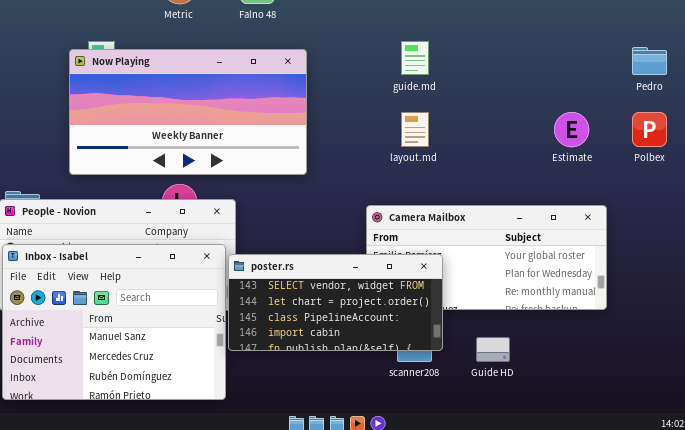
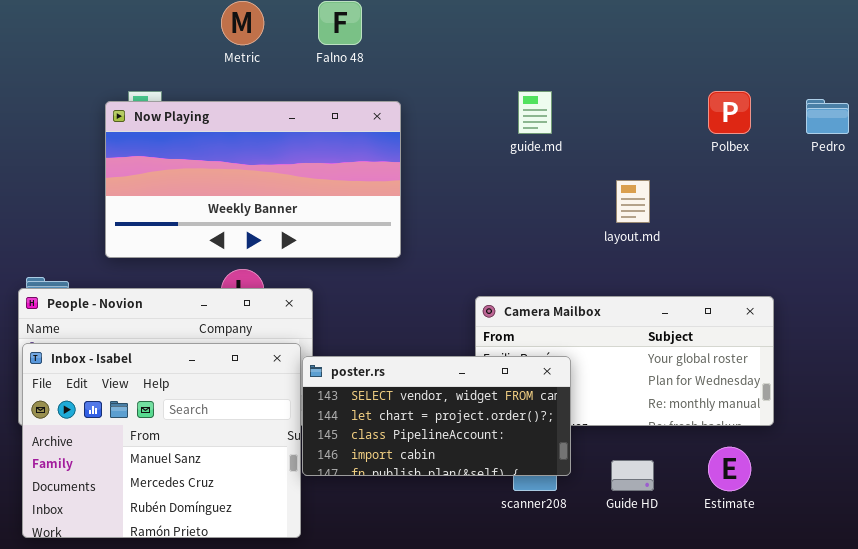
layout.md: [401,112,429,147] -> [616,180,650,223], moved
Estimate: [554,112,589,147] -> [708,447,751,491], moved
Polbex: [632,112,667,147] -> [708,91,751,134], moved

